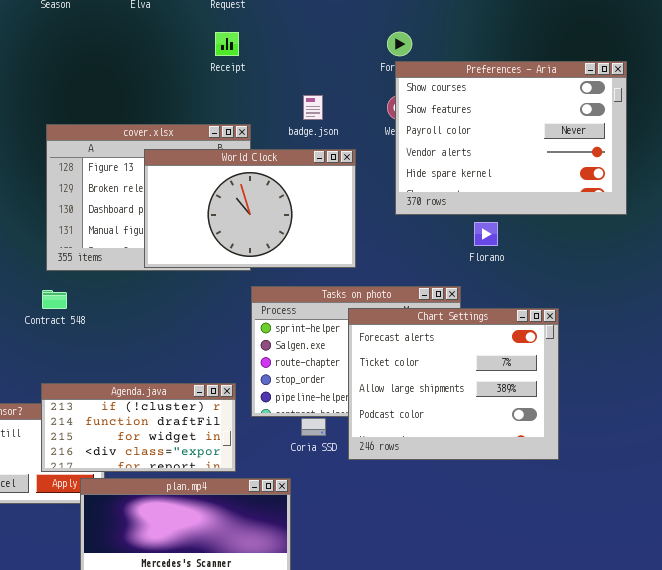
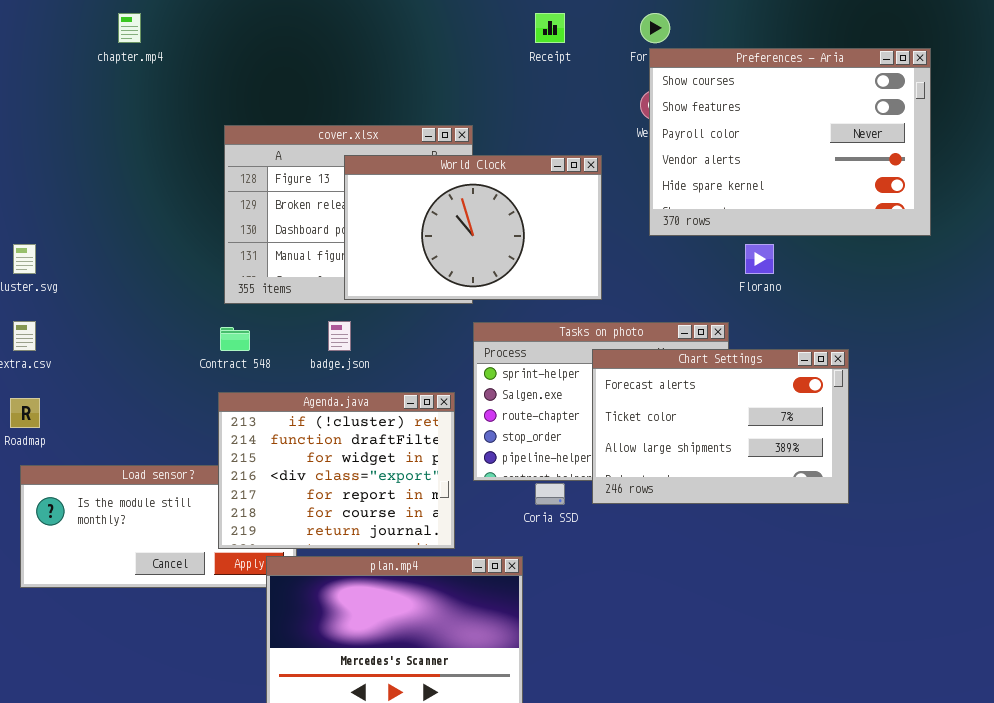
Receipt: [215,32,239,56] -> [535,13,565,43], moved
badge.json: [303,95,323,120] -> [328,321,351,351], moved
Chart Settings: [348,308,559,460] -> [592,349,849,504], resized
Agenda.java: [41,383,236,472] -> [218,392,455,549], resized

